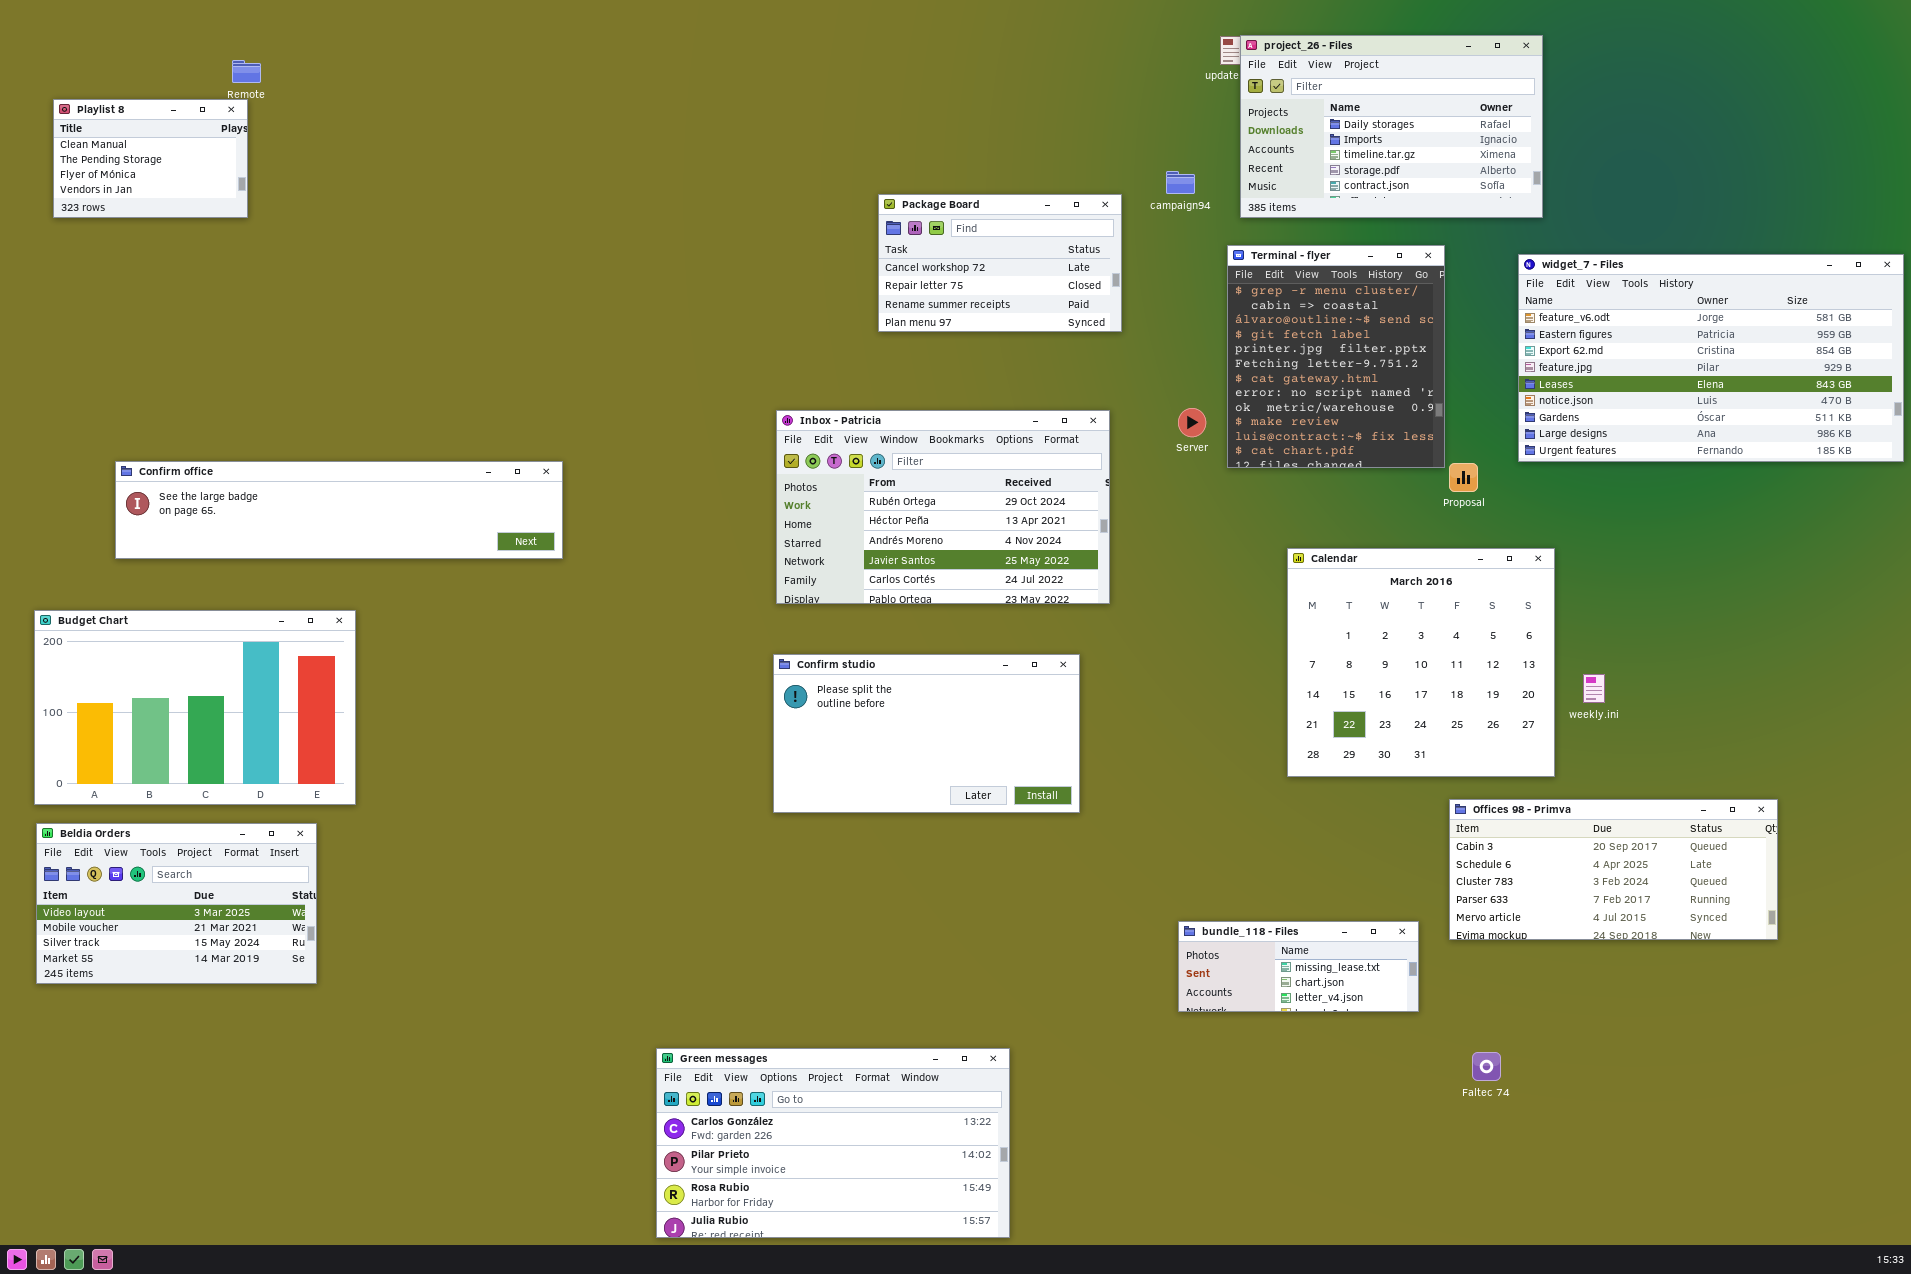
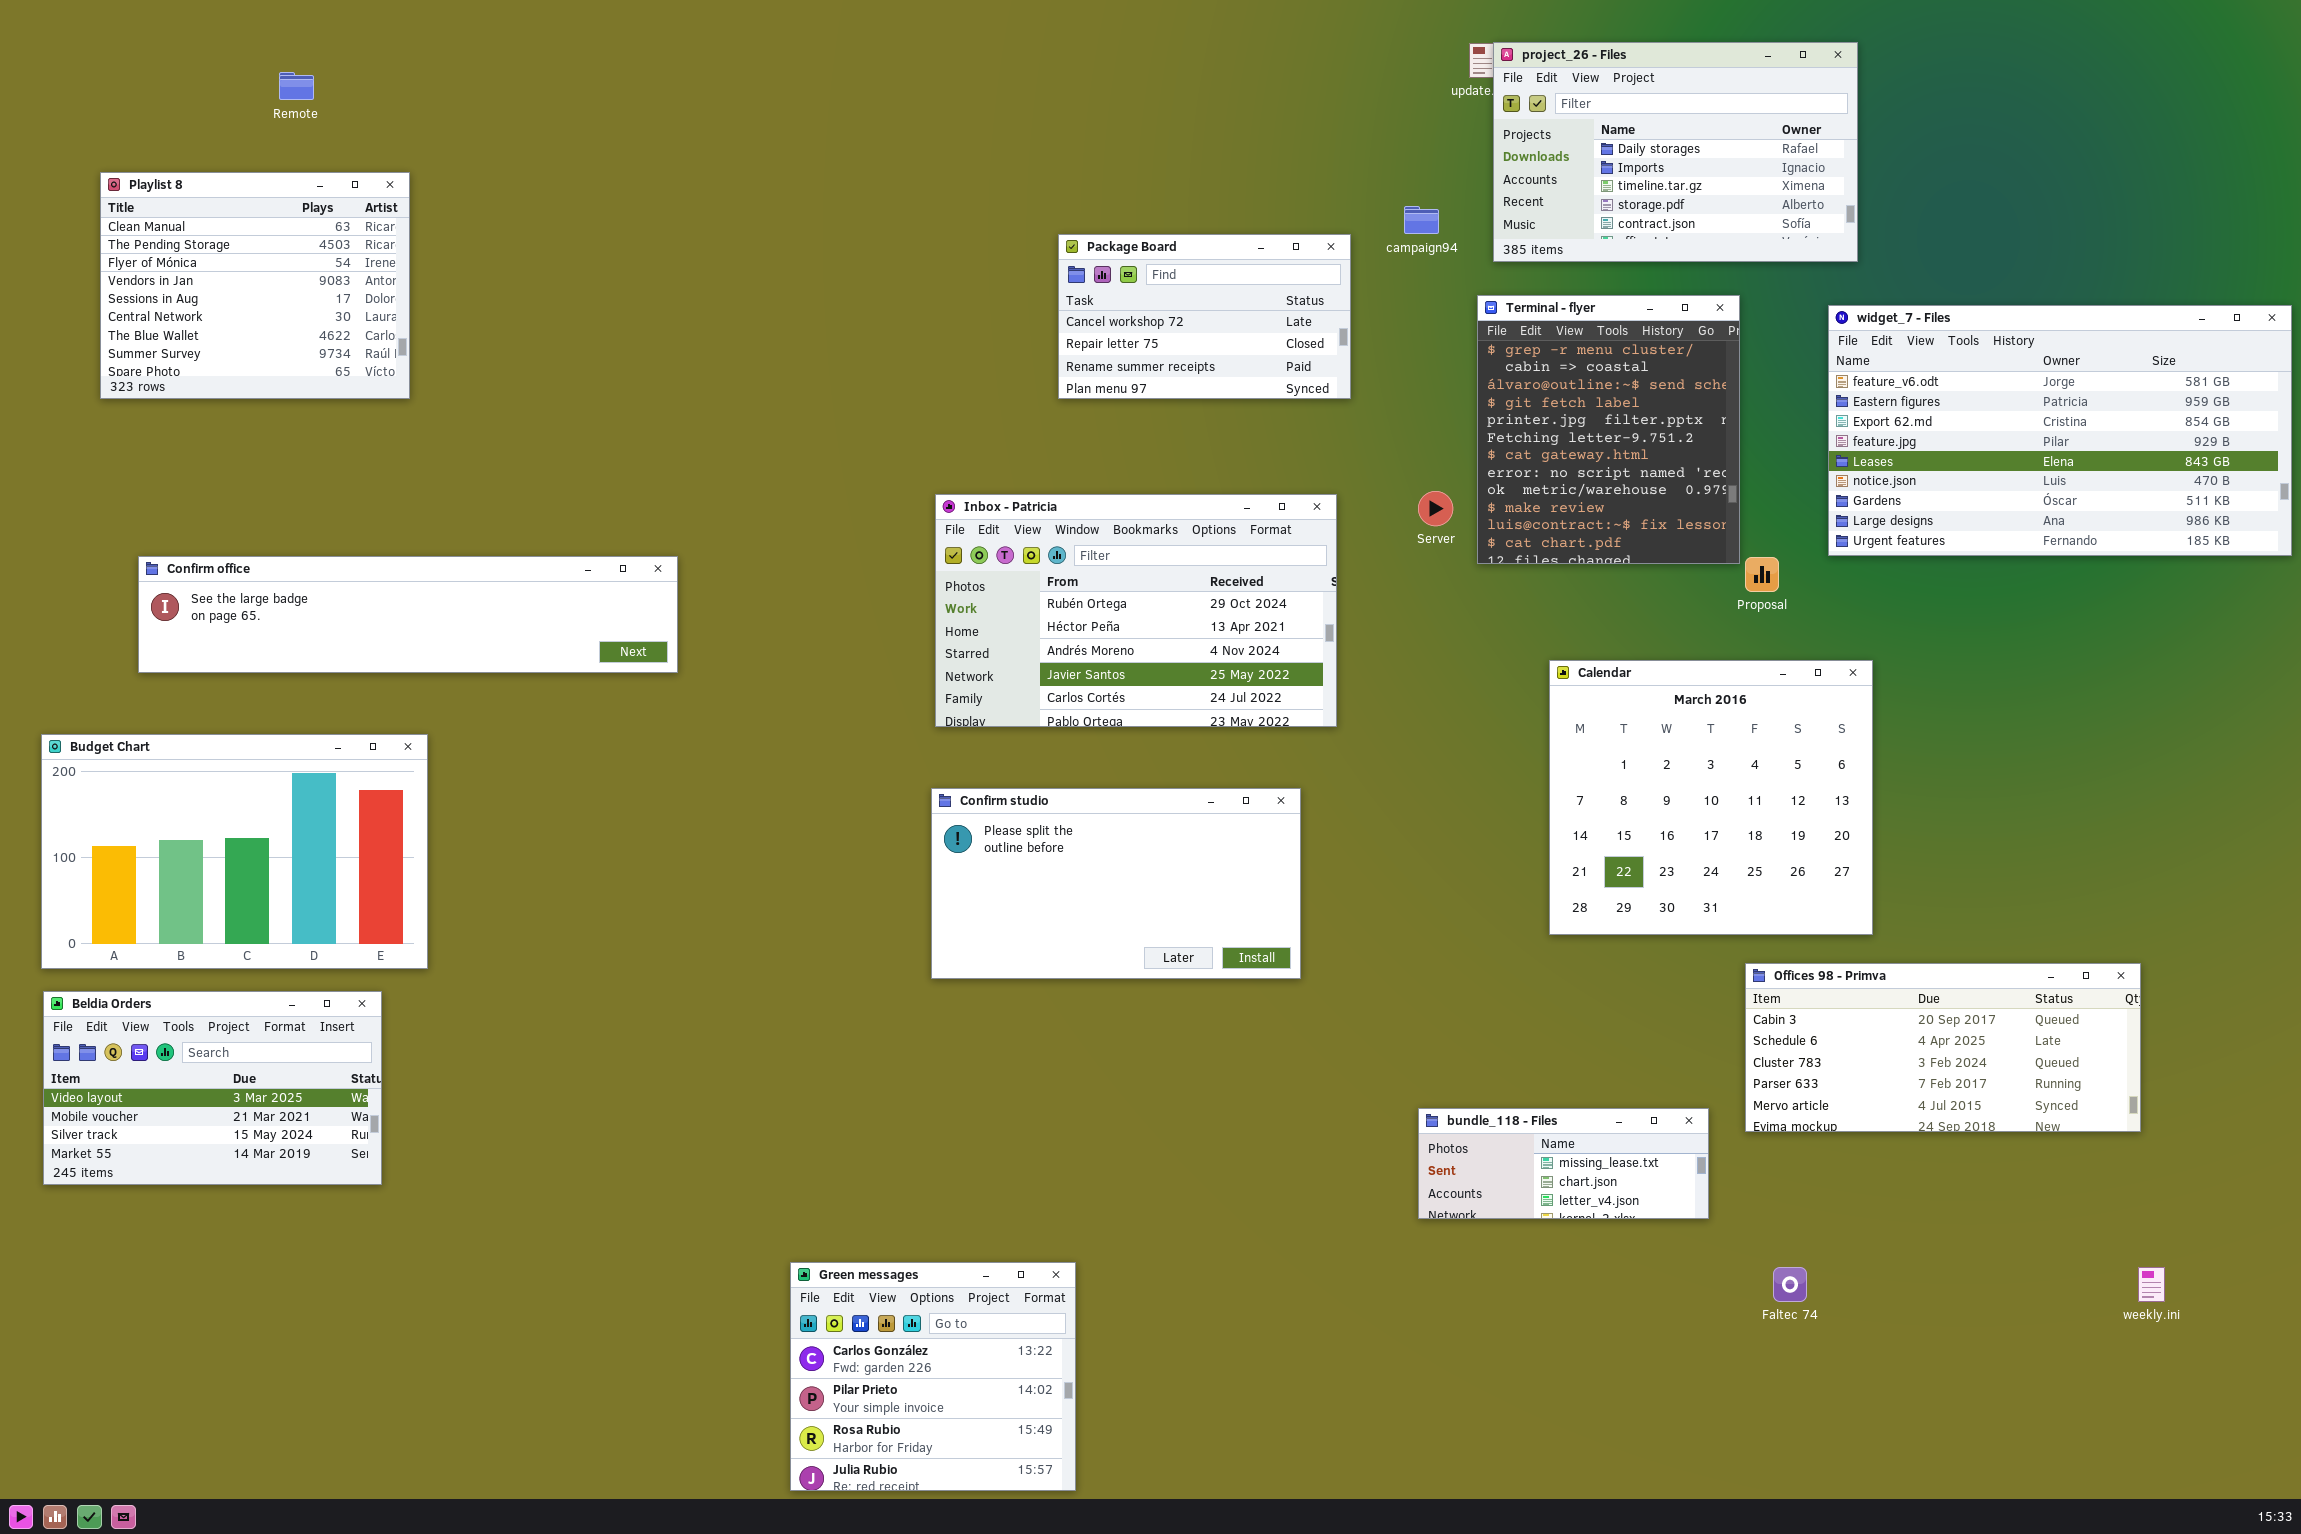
Playlist 8: [53,99,248,218] -> [100,172,410,399], moved, resized
weekly.ini: [1583,674,1605,703] -> [2138,1267,2165,1302], moved
Green messages: [656,1048,1010,1238] -> [790,1262,1076,1491], resized

